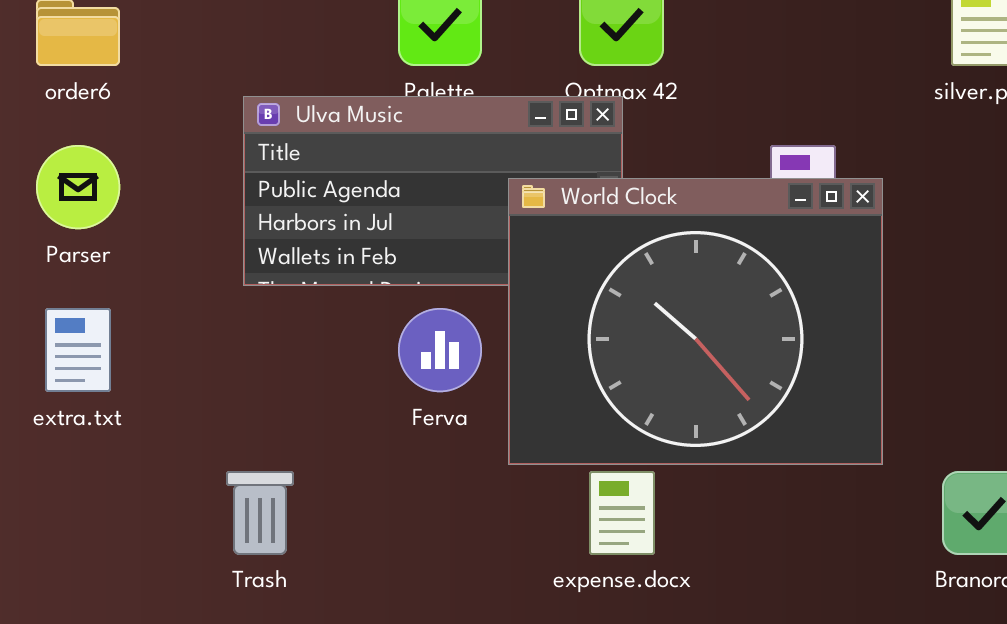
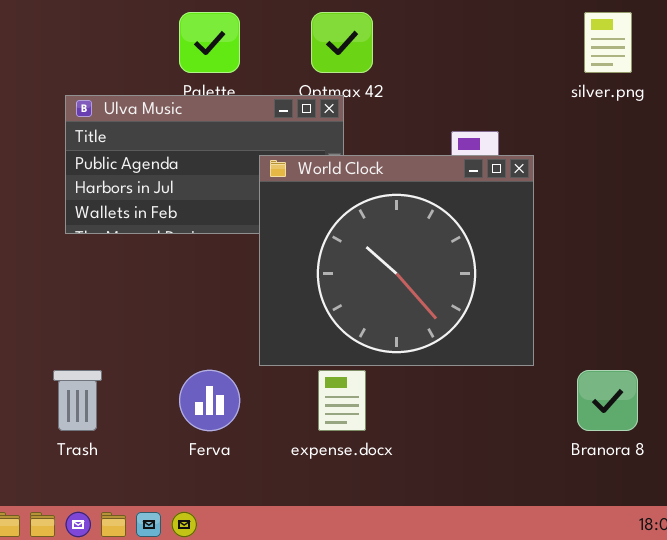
Ferva: [398,308,482,392] -> [179,370,240,431], moved

